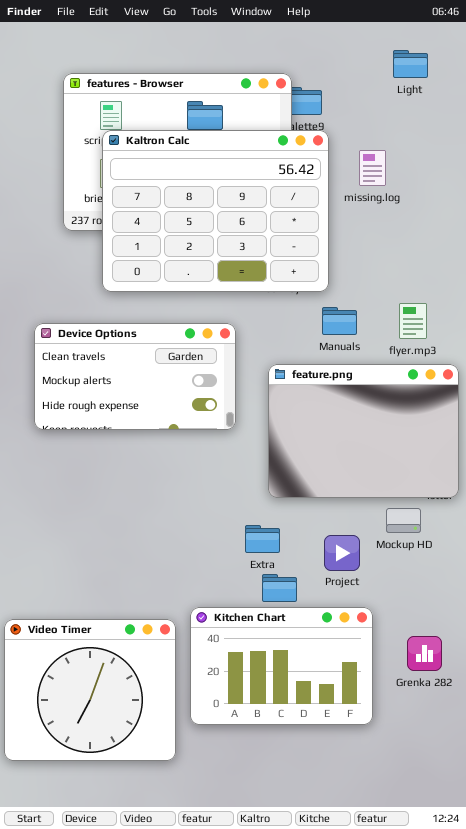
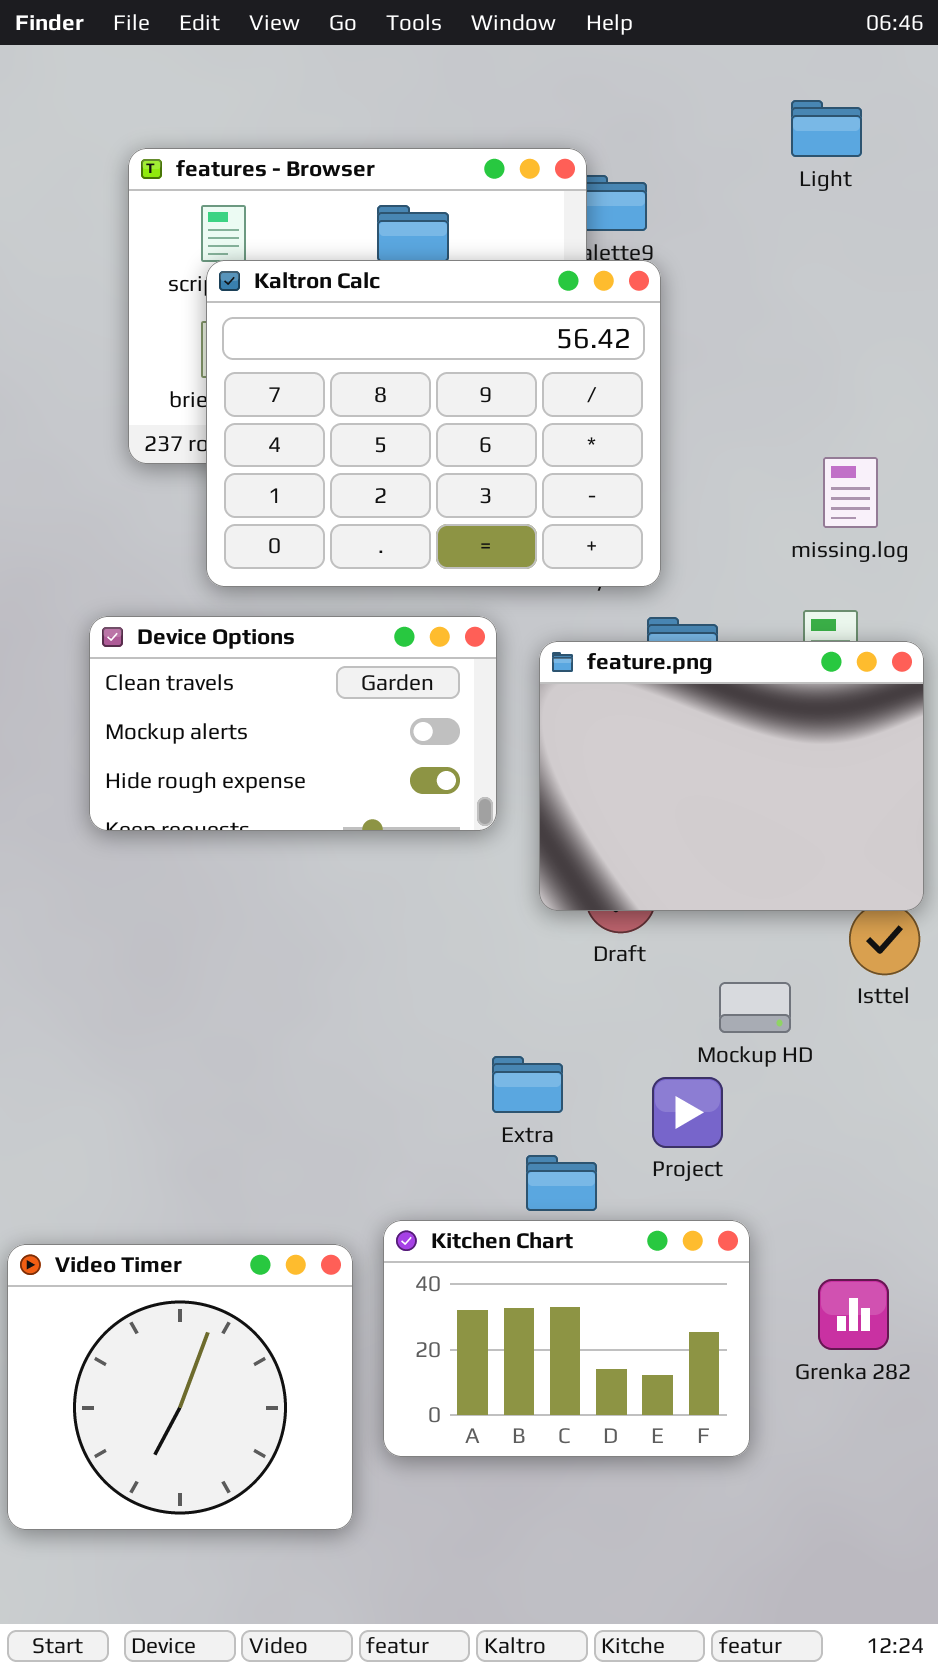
missing.log: [359,150,386,186] -> [823,457,878,528], moved
Device Options: [34,323,236,430] -> [89,616,497,831], moved
feature.png: [268,364,459,498] -> [539,641,924,911], moved
Mockup HD: [386,508,421,533] -> [719,982,791,1033], moved

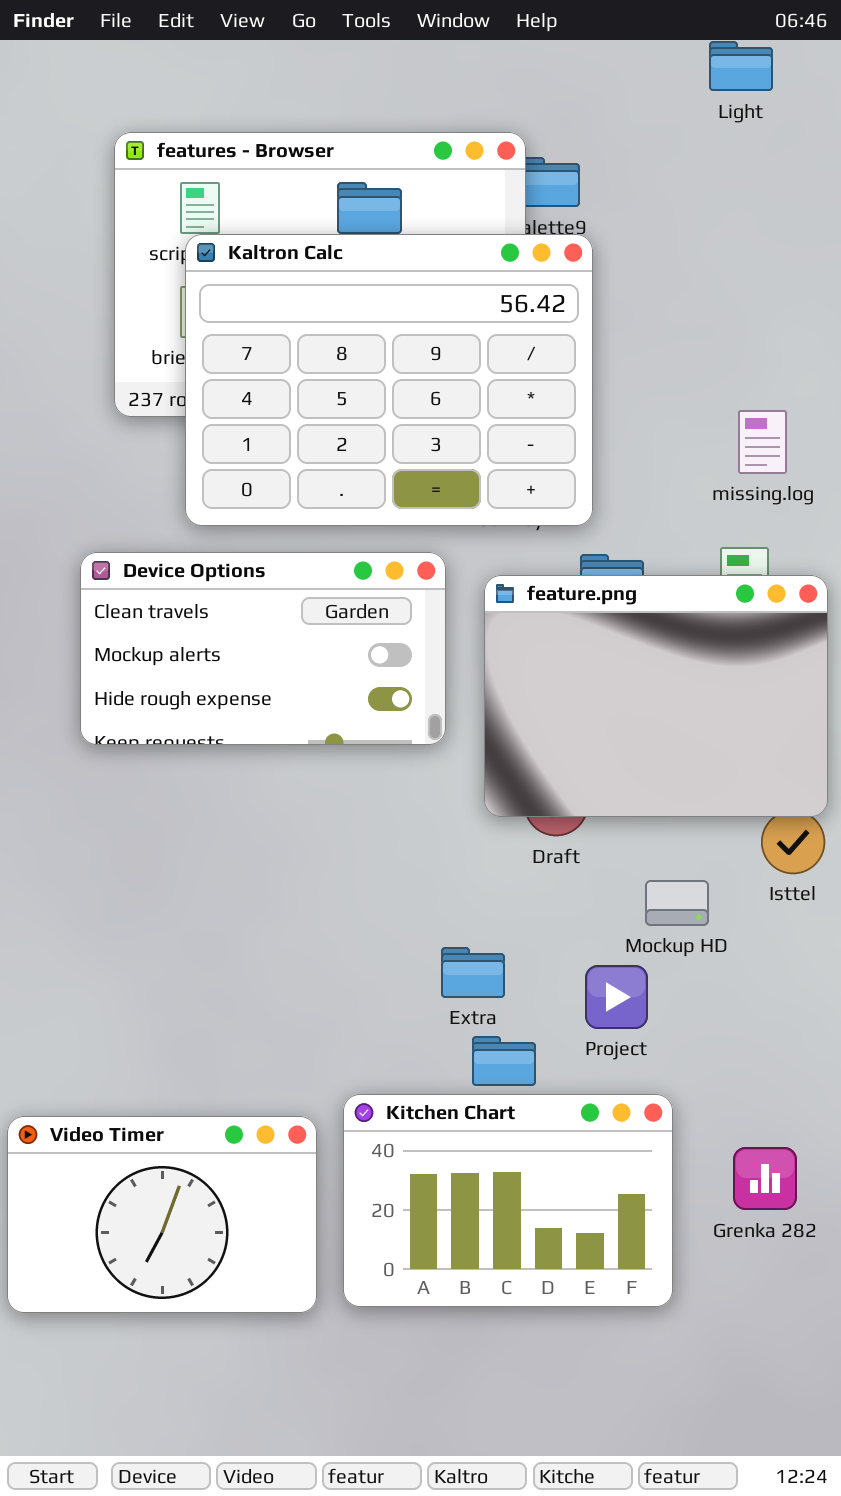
Light: [791,100,862,157] -> [709,41,773,91], moved
Video Timer: [7,1244,353,1530] -> [7,1116,317,1313], resized

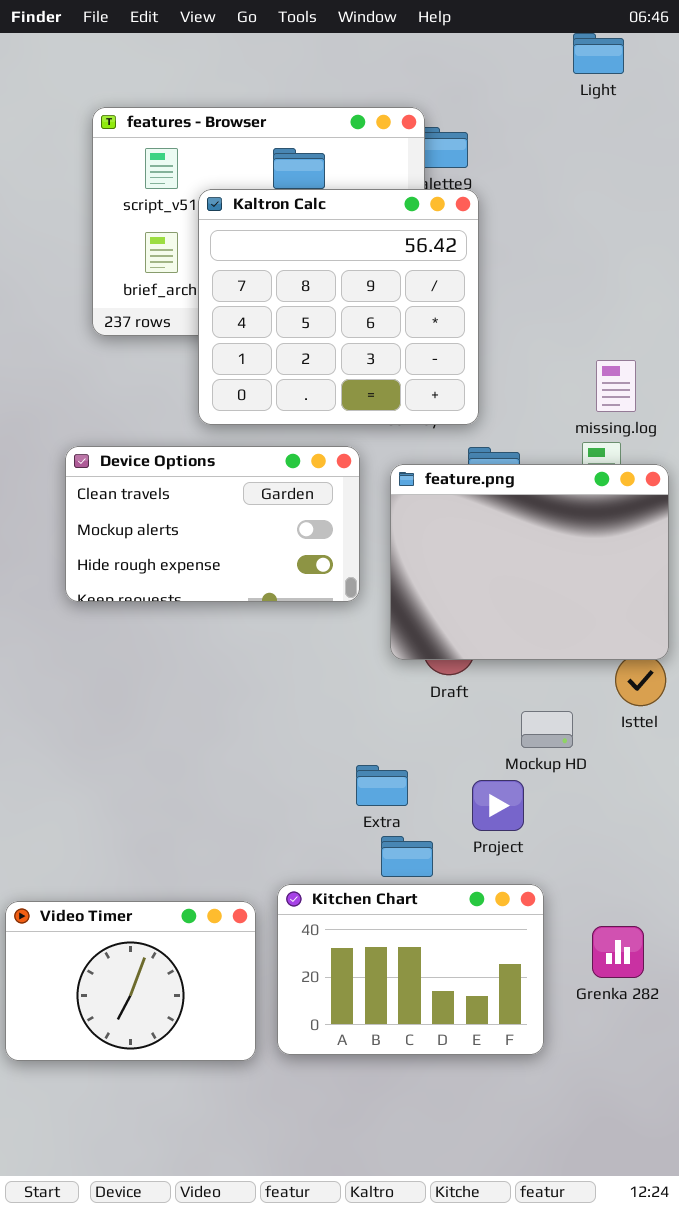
Kaltron Calc: [185,234,593,526] -> [198,189,479,425], resized
missing.log: [738,410,787,474] -> [596,360,636,412], moved

